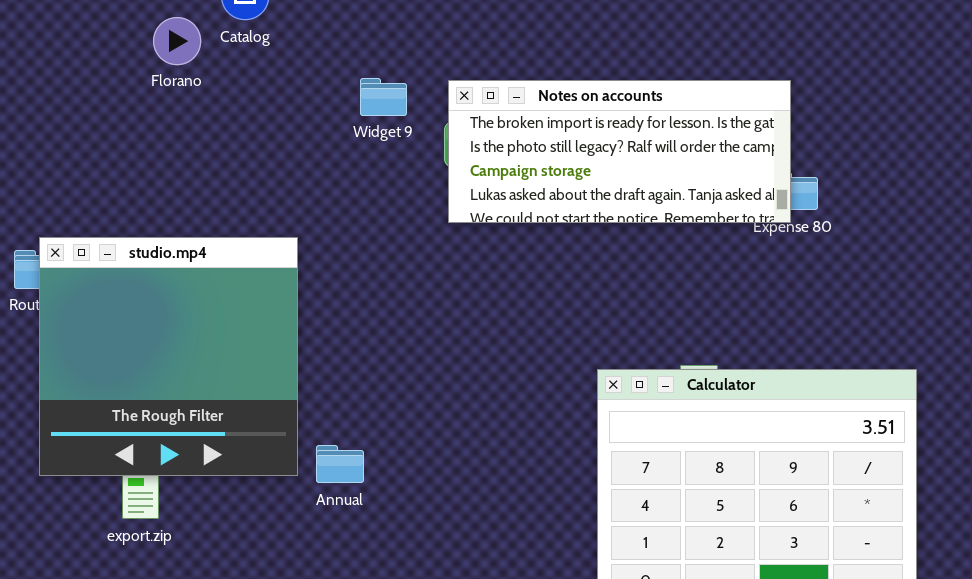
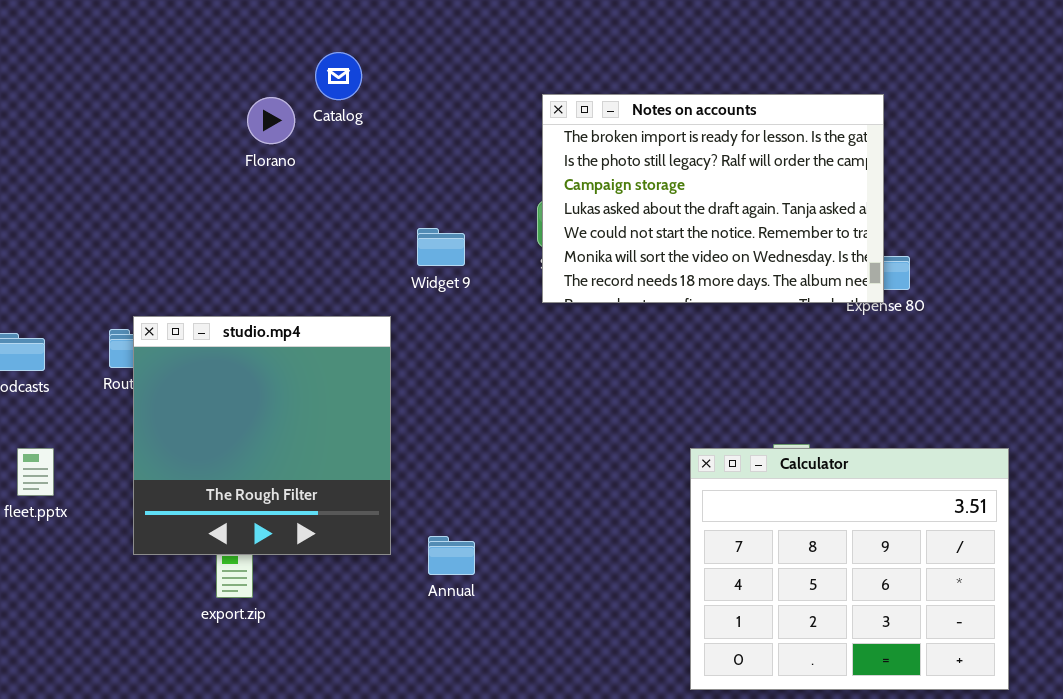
Widget 9: [360,78,407,116] -> [417,228,465,266], moved
Notes on accounts: [448,80,791,223] -> [542,94,884,303], resized
Annual: [316,445,364,483] -> [428,536,475,575], moved

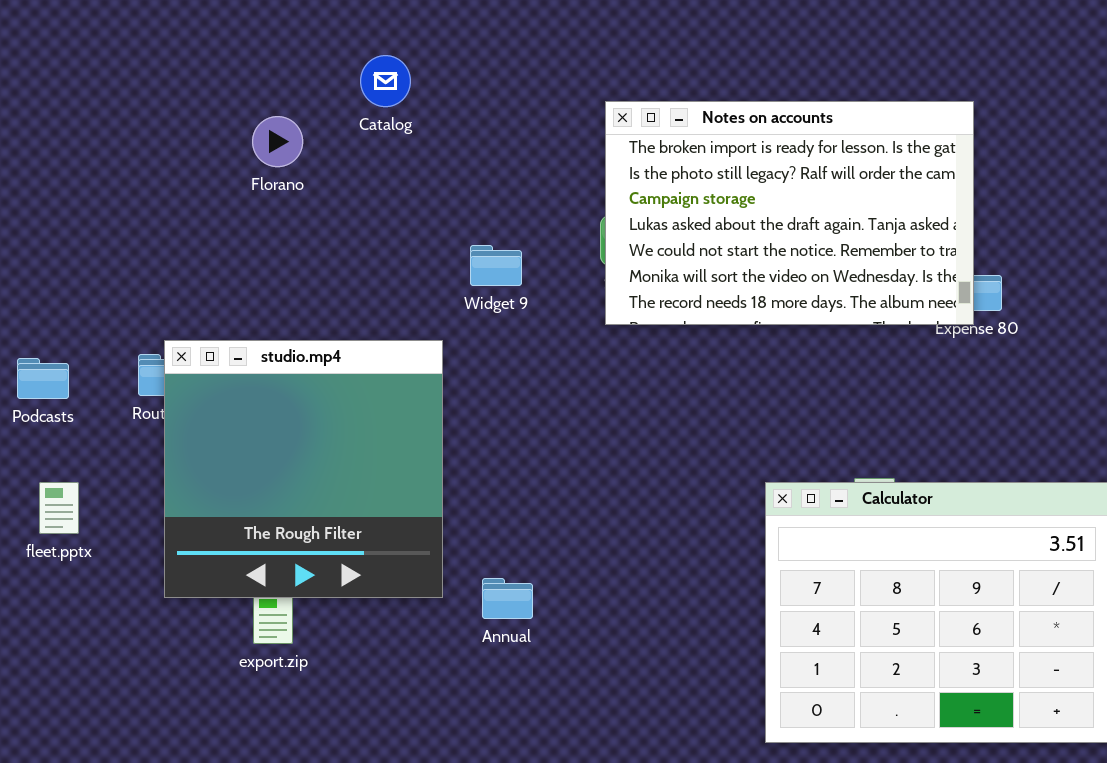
Florano: [247,97,295,144] -> [252,116,303,167], moved

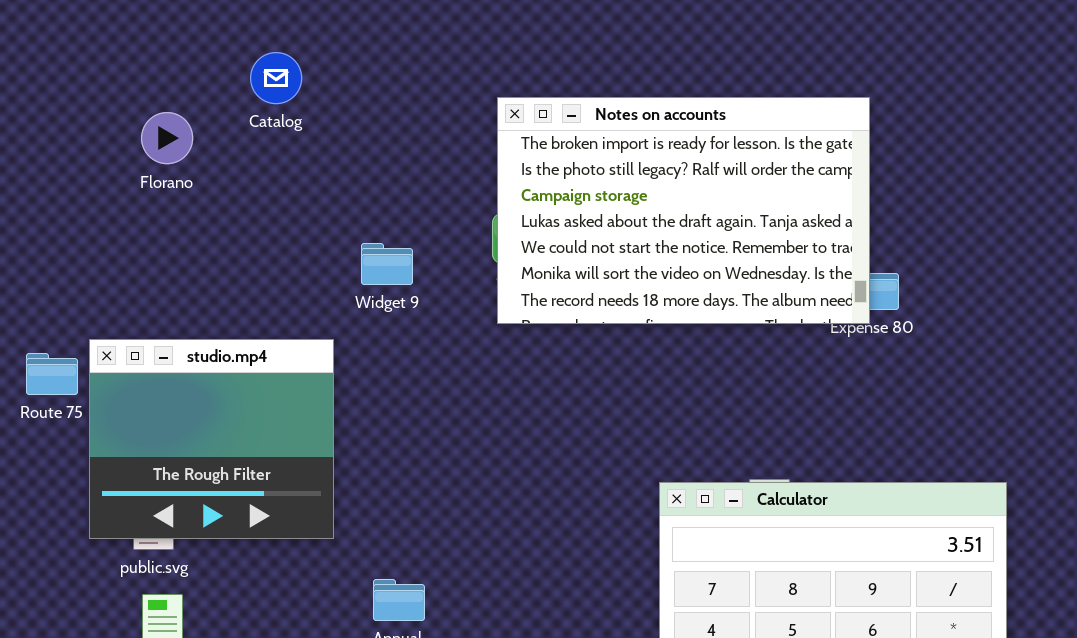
studio.mp4: [164,340,443,598] -> [89,339,334,539], resized

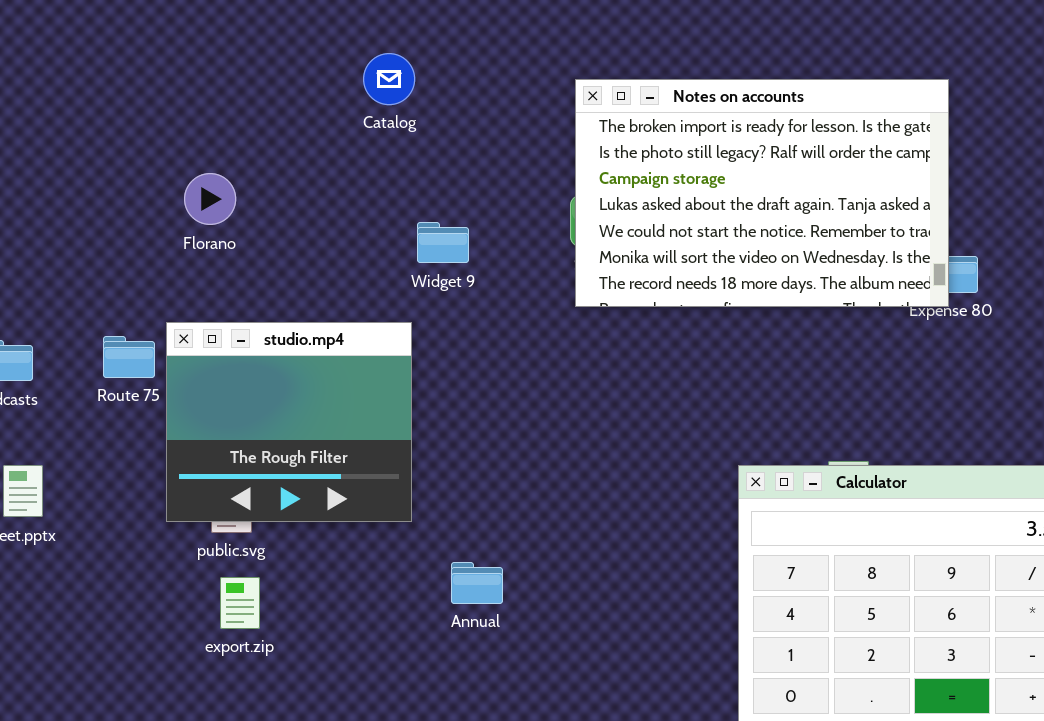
Catalog: [250,52,302,104] -> [363,53,415,105], moved
Florano: [141,112,193,164] -> [184,173,236,225], moved
Widget 9: [361,243,413,285] -> [417,222,469,263], moved

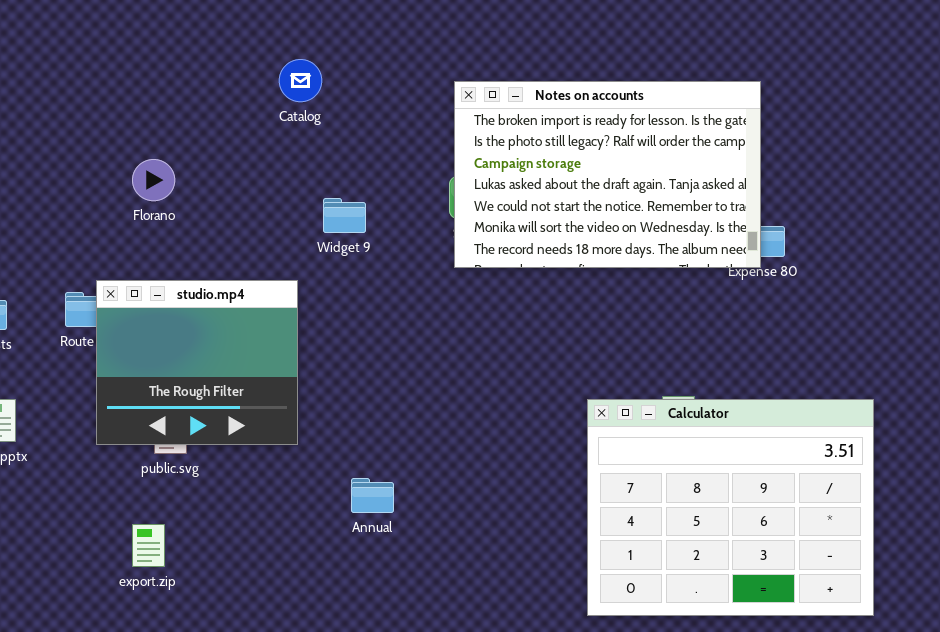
studio.mp4: [166,322,412,522] -> [96,280,298,445], moved
export.zip: [220,577,260,629] -> [132,524,165,567], moved

